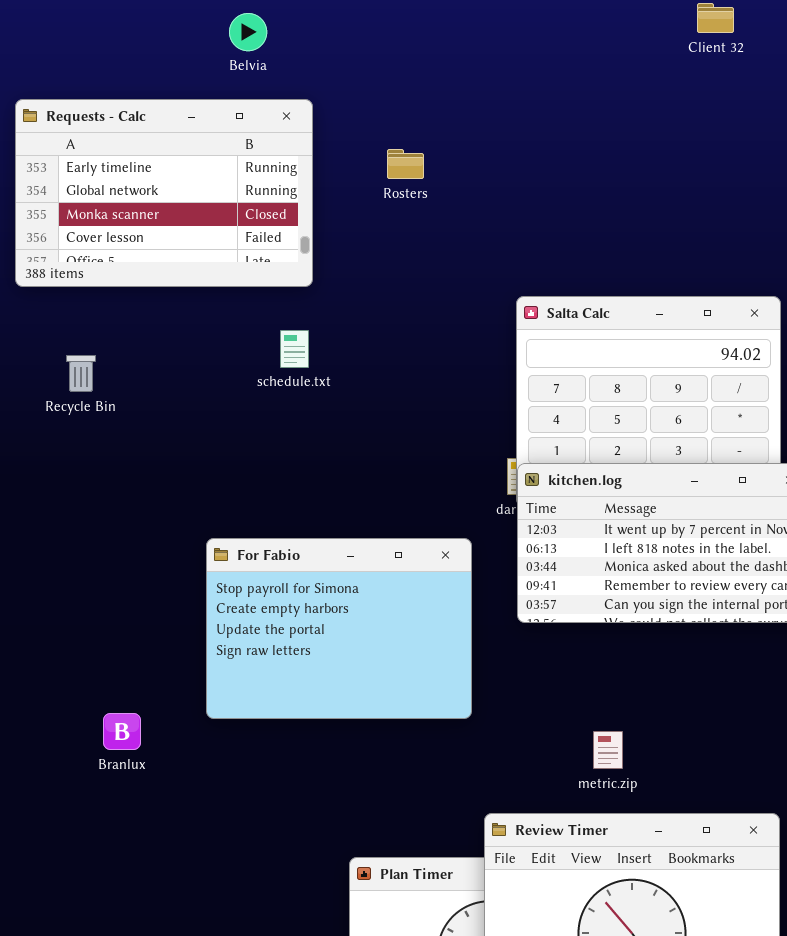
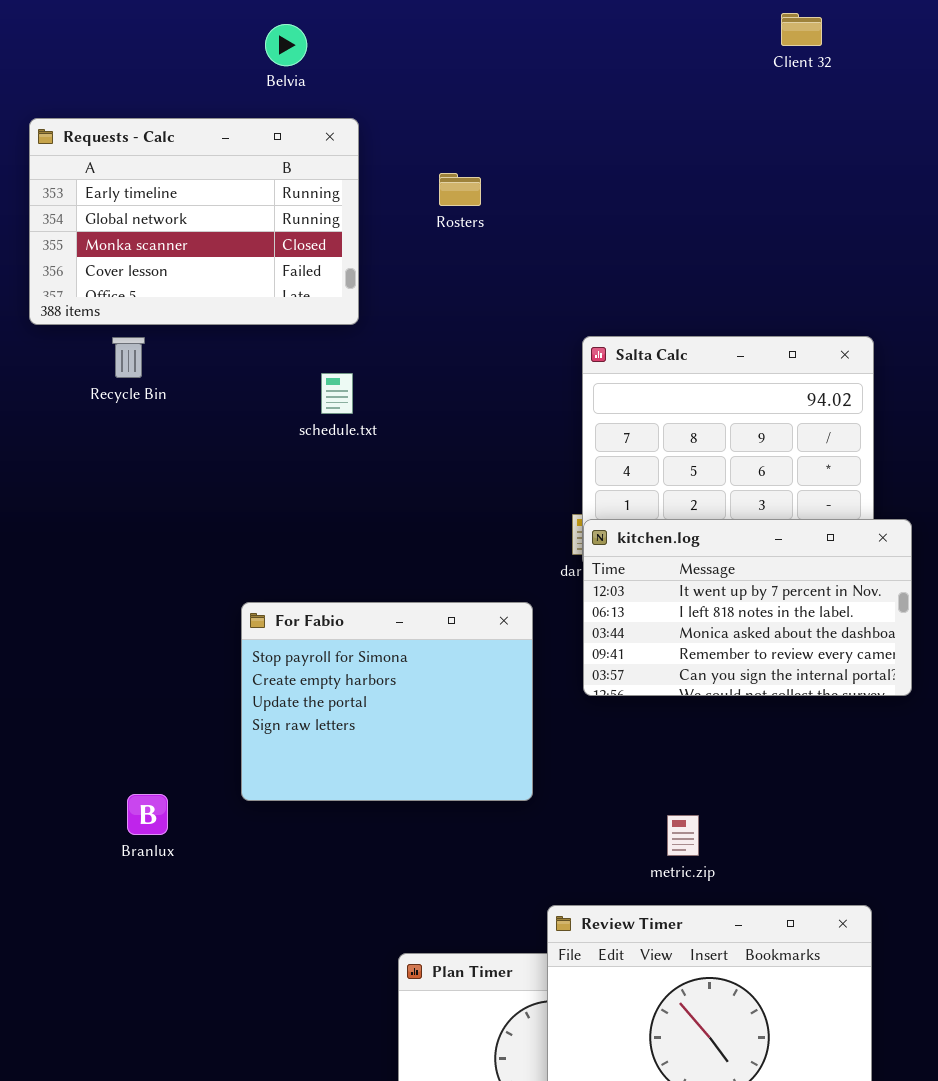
Recycle Bin: [66,355,96,392] -> [112,337,145,378], moved

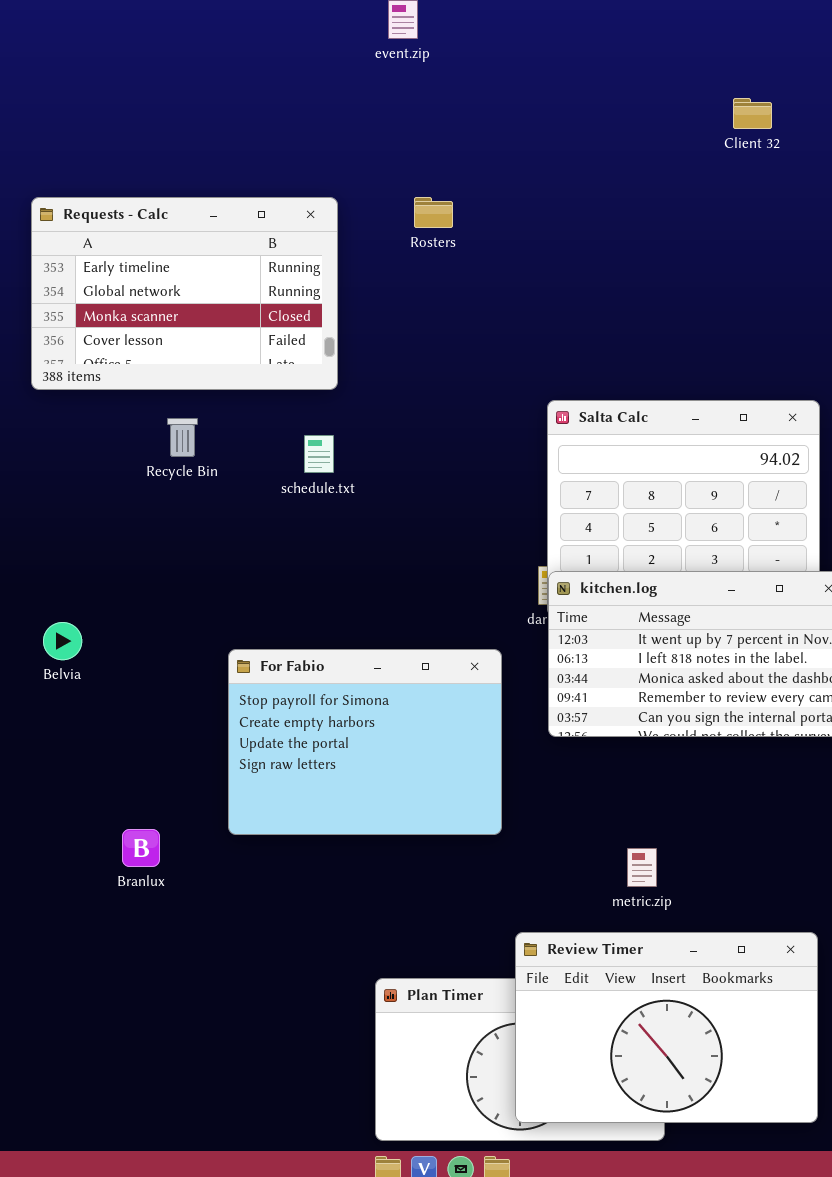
Belvia: [265,24,307,66] -> [43,622,82,660], moved
Rosters: [439,173,481,206] -> [414,197,453,228], moved
Recycle Bin: [112,337,145,378] -> [167,418,198,457], moved

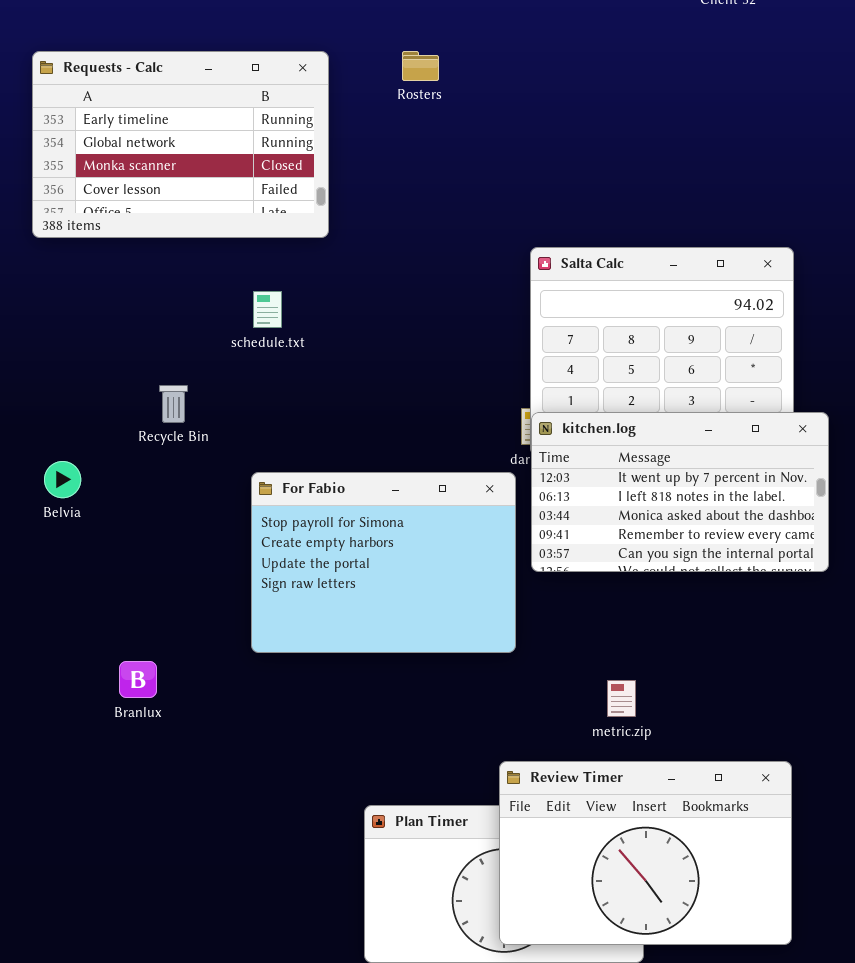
Recycle Bin: [167,418,198,457] -> [159,385,188,423], moved
schedule.txt: [304,435,334,473] -> [253,291,282,328], moved
For Fabio: [228,649,502,835] -> [251,472,516,653], moved

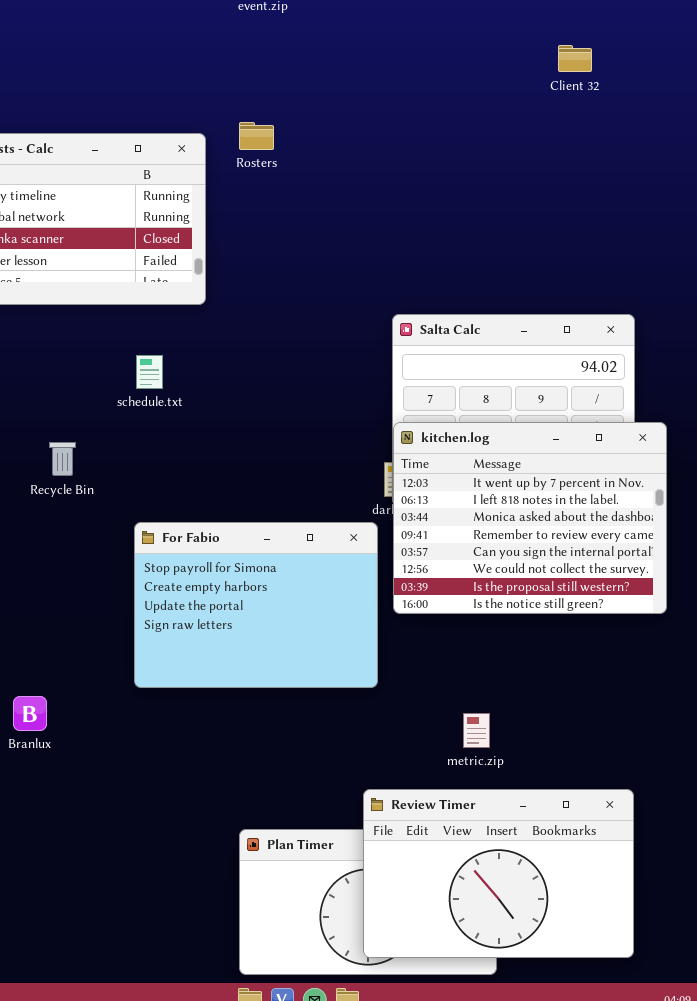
Rosters: [402,51,439,81] -> [239,122,274,150], moved
kitchen.log: [531,412,829,572] -> [393,422,667,614], resized

